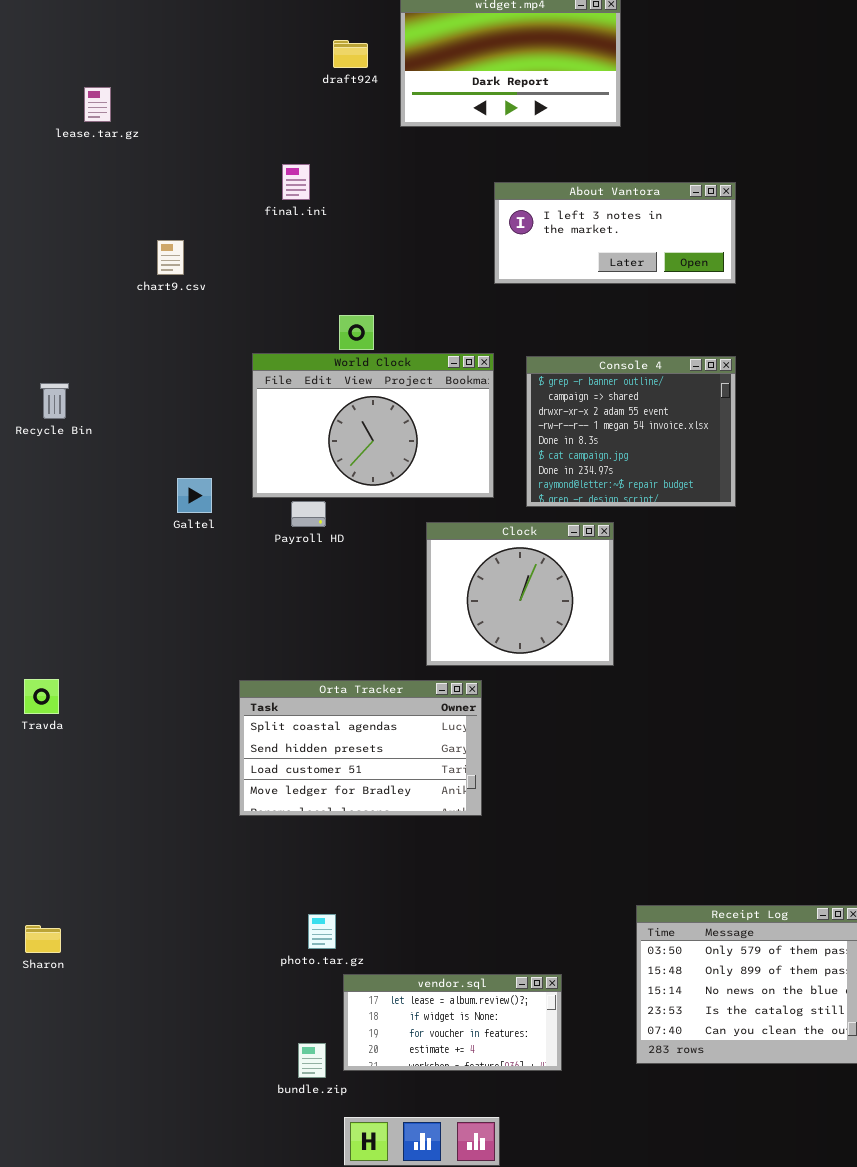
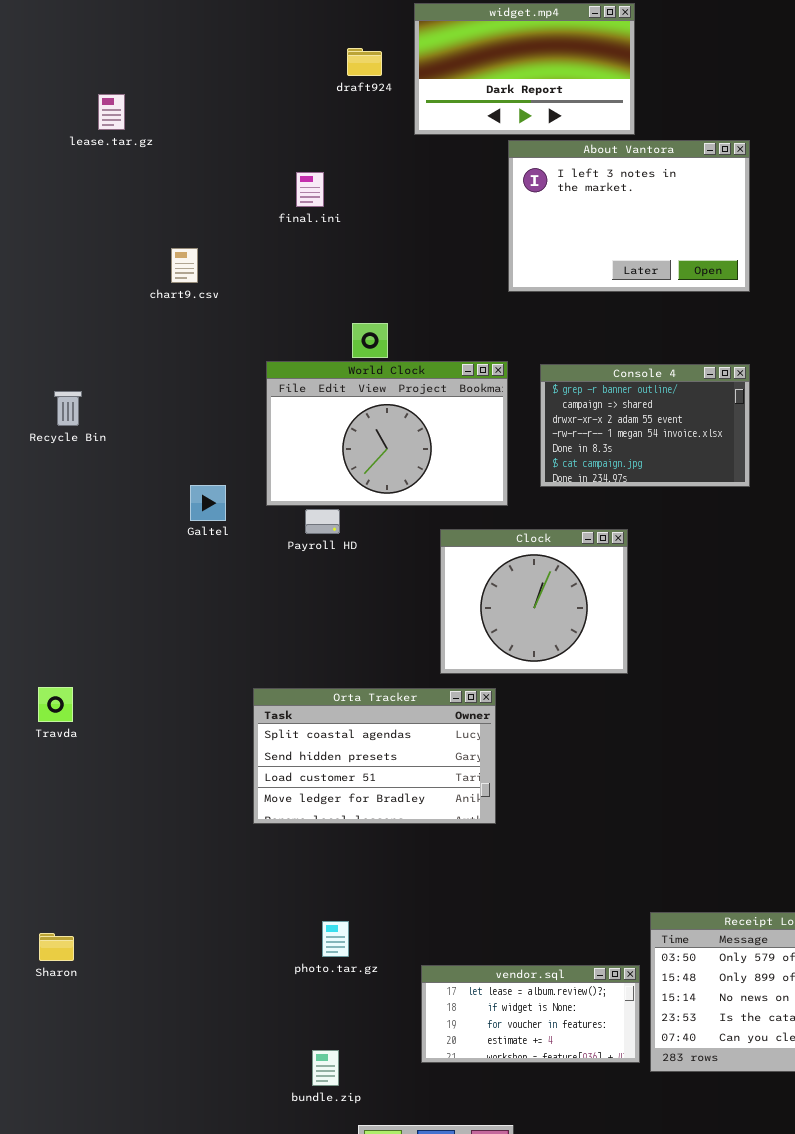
About Vantora: [494,182,736,284] -> [508,140,750,292], resized
Console 4: [526,356,736,507] -> [540,364,750,487], resized
vendor.sql: [343,974,562,1071] -> [421,965,640,1063], moved

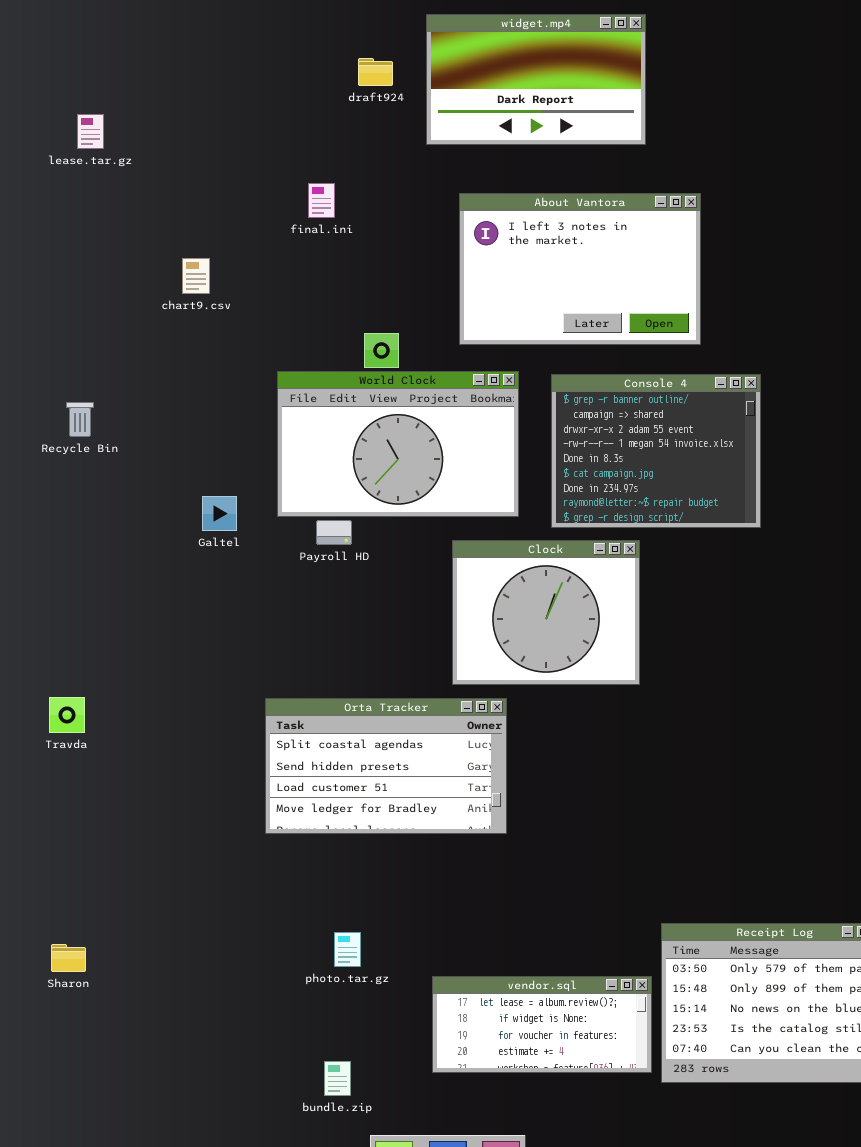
lease.tar.gz: [98,94,125,130] -> [77,114,104,149], moved
About Vantora: [508,140,750,292] -> [459,193,701,345], moved
Console 4: [540,364,750,487] -> [551,374,761,528], resized

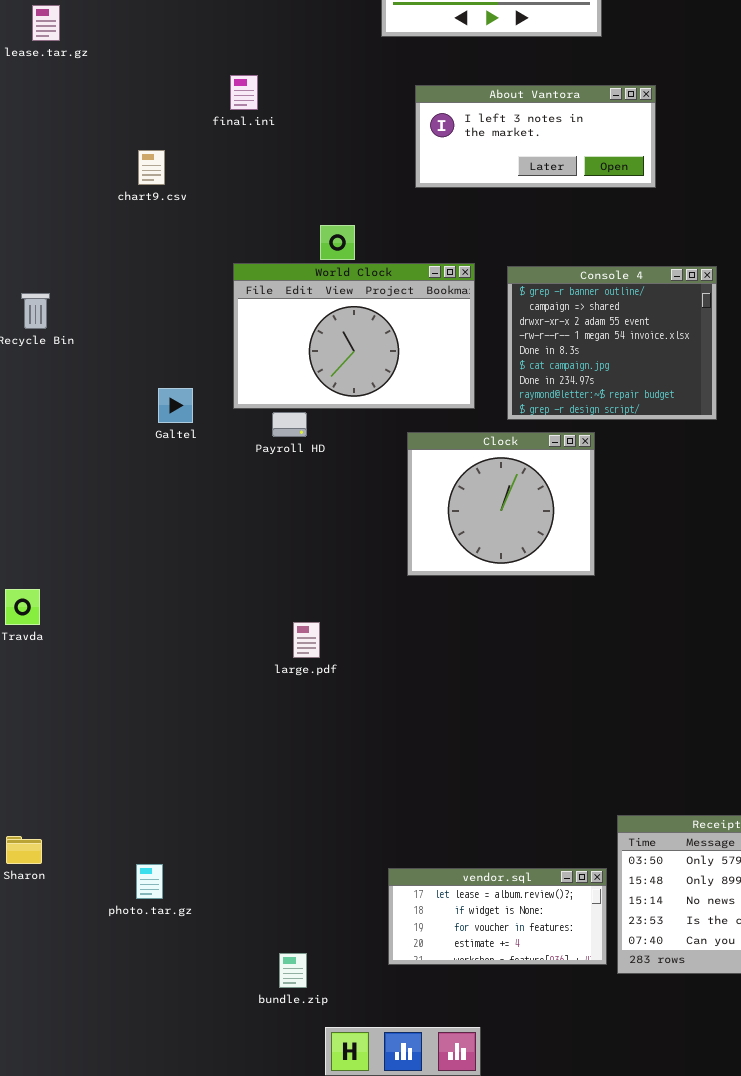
final.ini: [308,183,335,218] -> [230,75,258,110], moved
About Vantora: [459,193,701,345] -> [415,85,656,188], resized
Orta Tracker: [265,698,507,834] -> none, closed
photo.tar.gz: [334,932,361,967] -> [136,864,163,899], moved

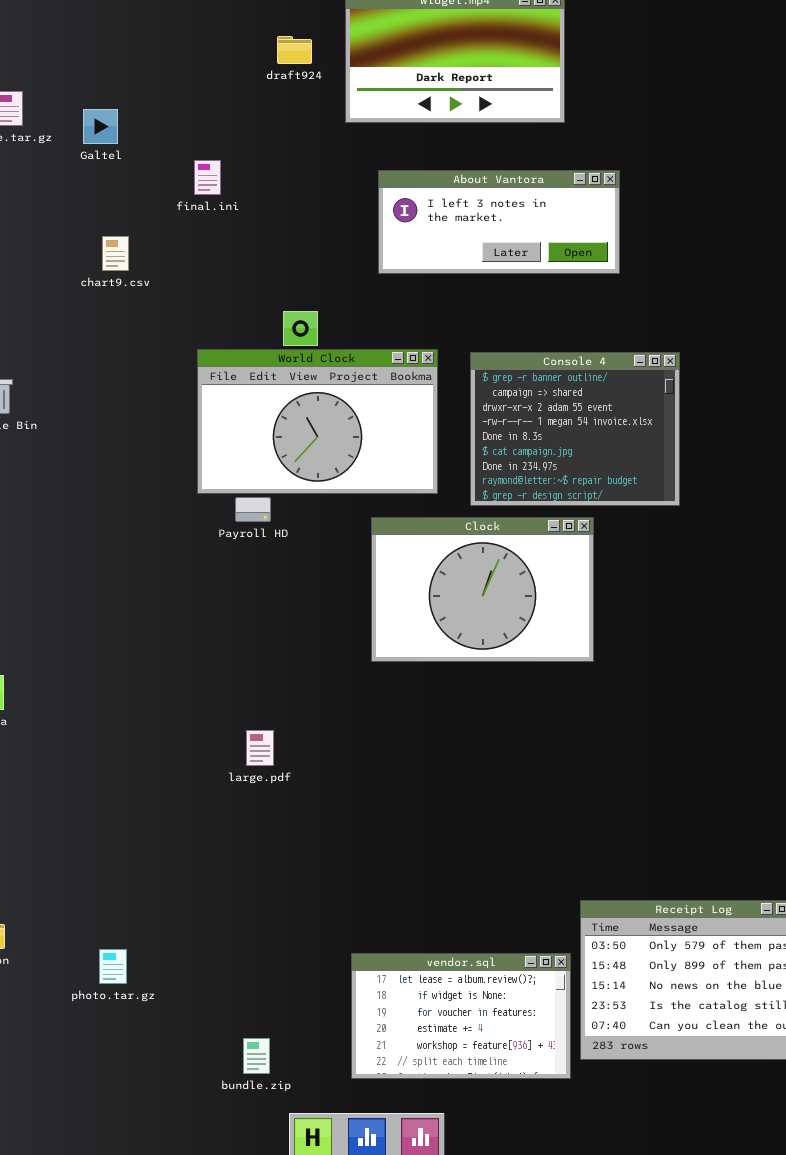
Galtel: [158,388,193,423] -> [83,109,118,144], moved
Clock: [407,432,595,576] -> [371,517,594,662], resized
large.pdf: [293,622,320,658] -> [246,730,274,766], moved
vendor.sql: [388,868,607,965] -> [351,953,571,1079], resized

